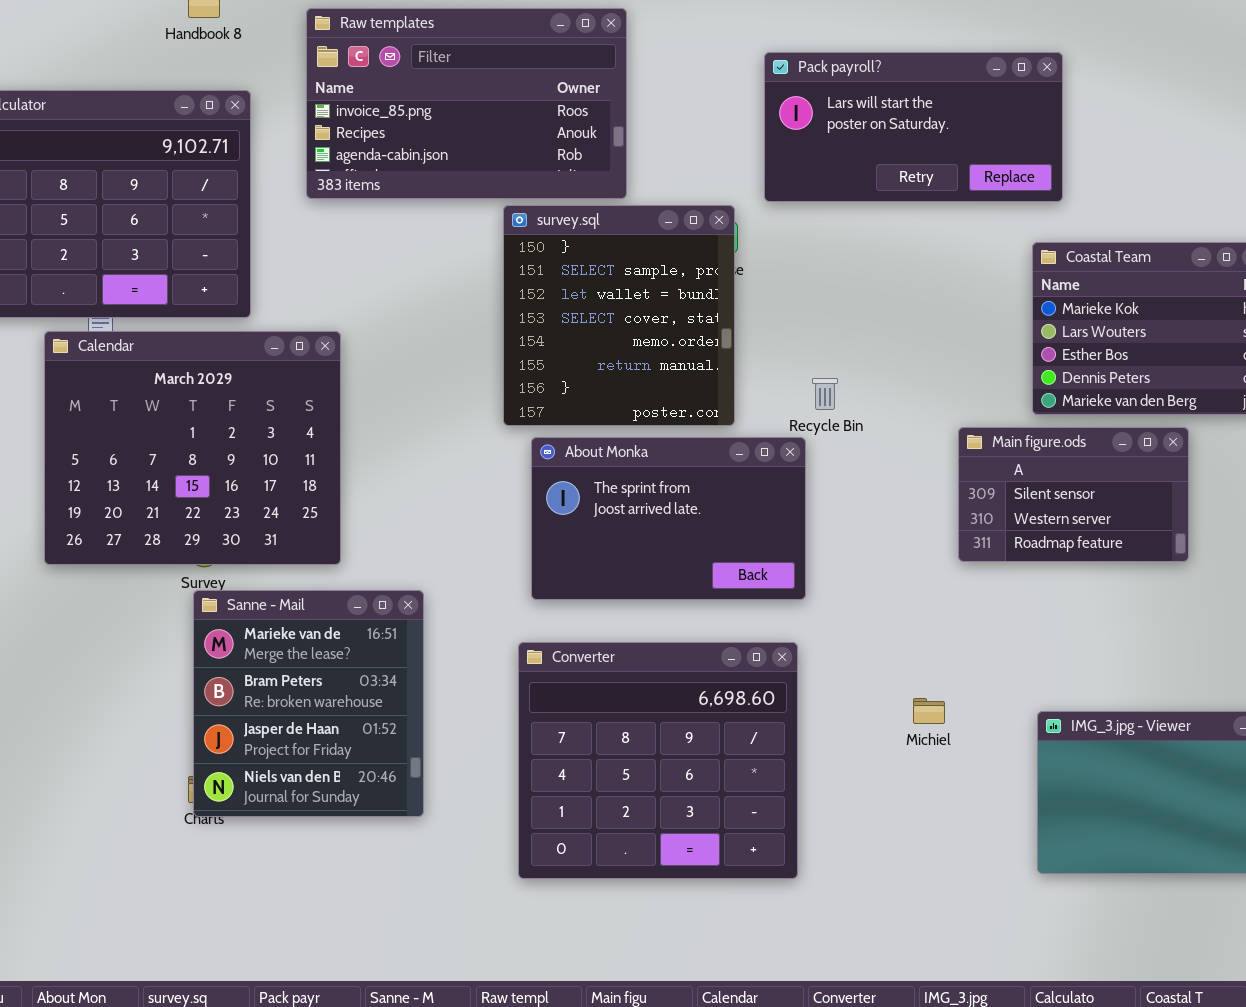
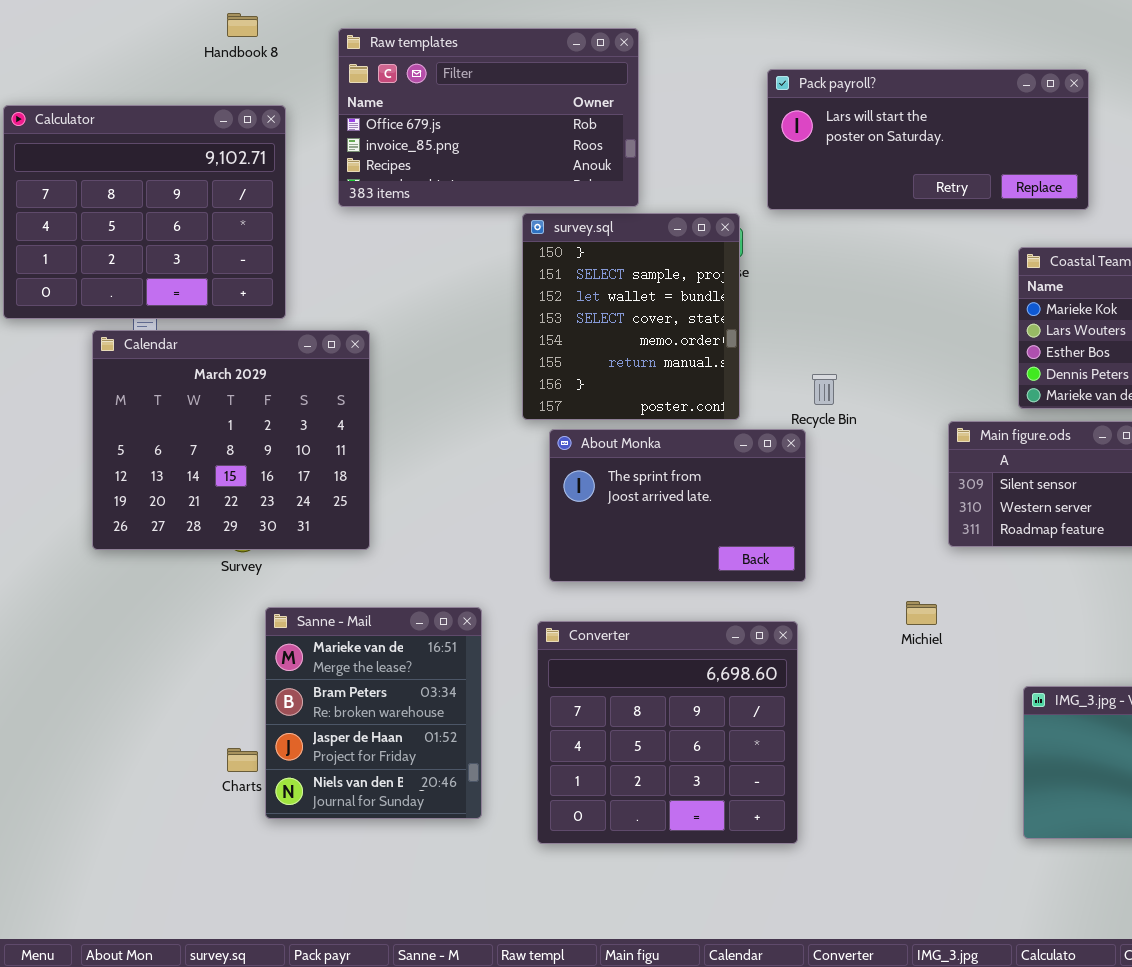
Raw templates: [306,8,627,199] -> [338,28,639,207], scrolled up 1 row
Pack payroll?: [764,52,1063,202] -> [767,69,1089,210], resized
Sanne - Mail: [193,590,424,817] -> [265,607,482,819], moved
Michiel: [913,698,945,724] -> [906,601,937,625], moved

